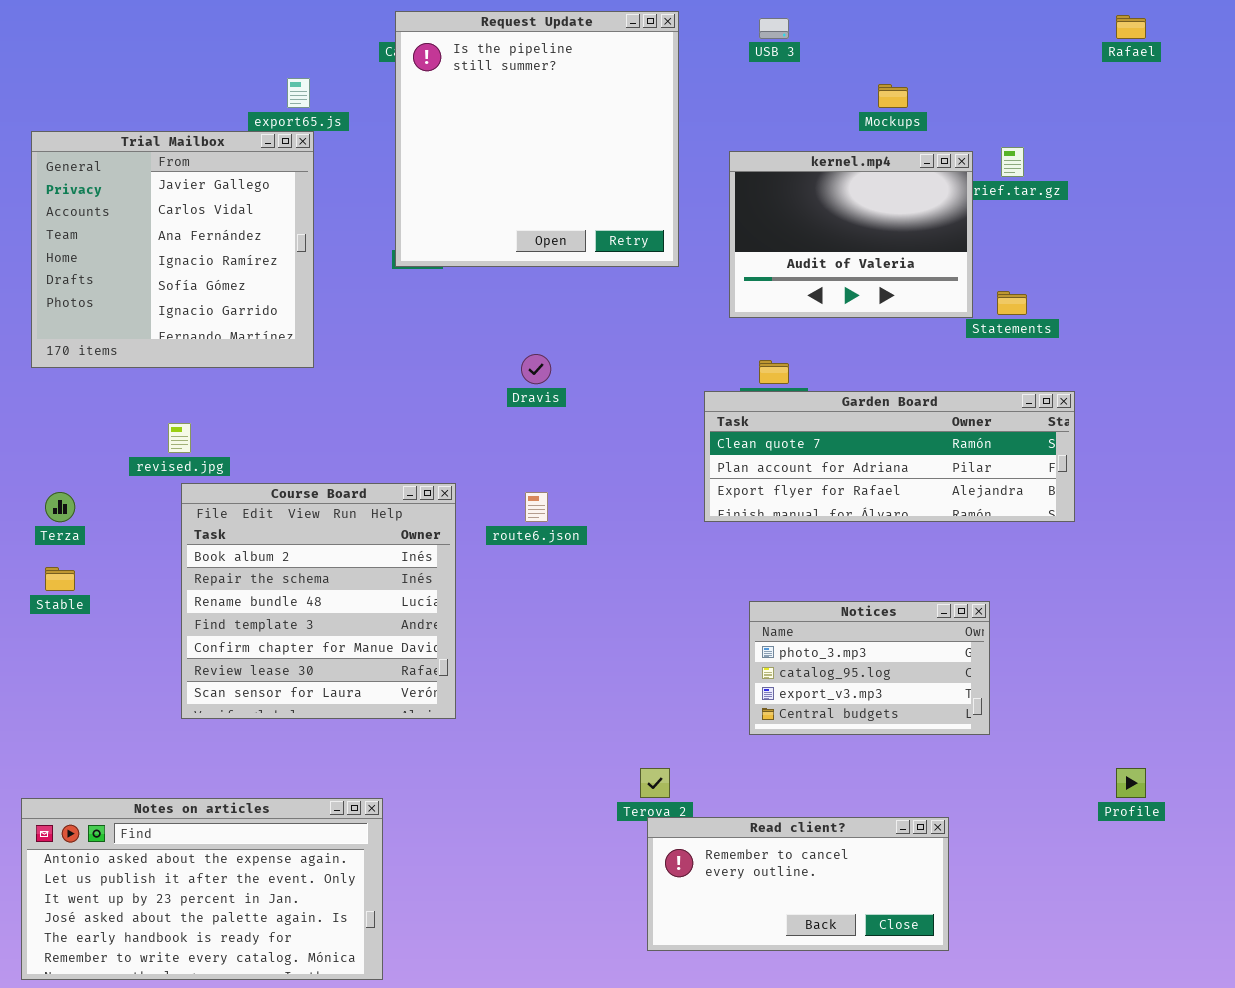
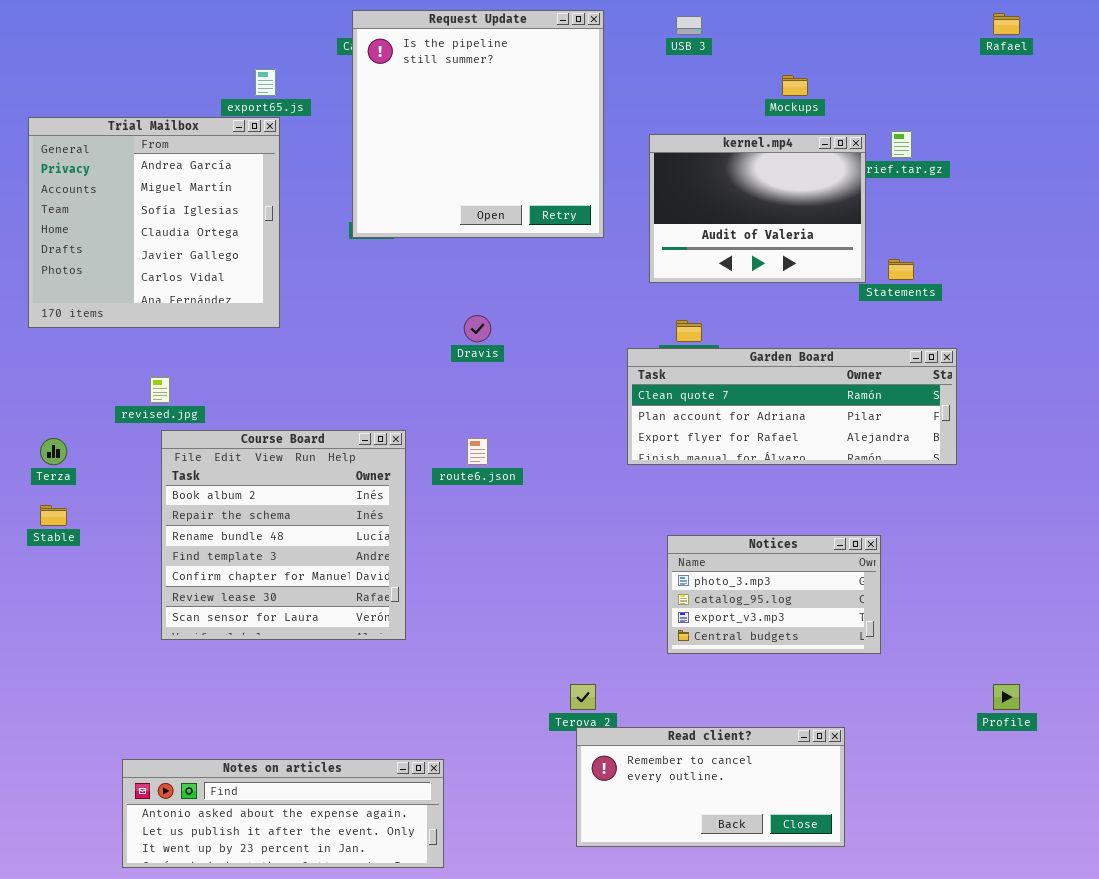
Trial Mailbox: [31,131,314,368] -> [28,117,280,328], scrolled up 4 rows
Notes on articles: [21,798,383,980] -> [122,759,444,868], moved, resized

